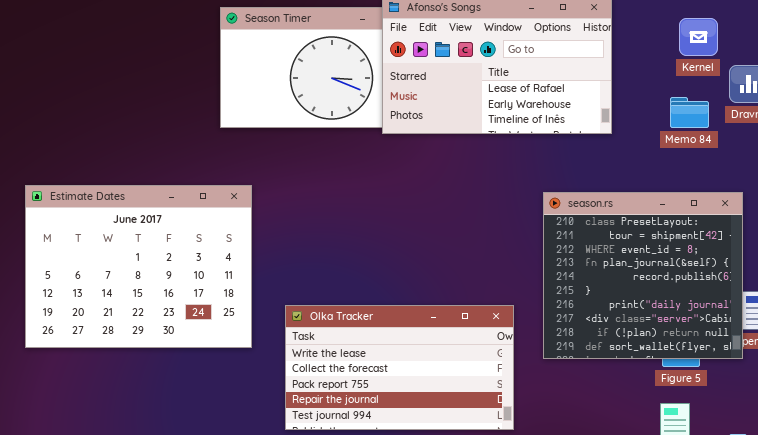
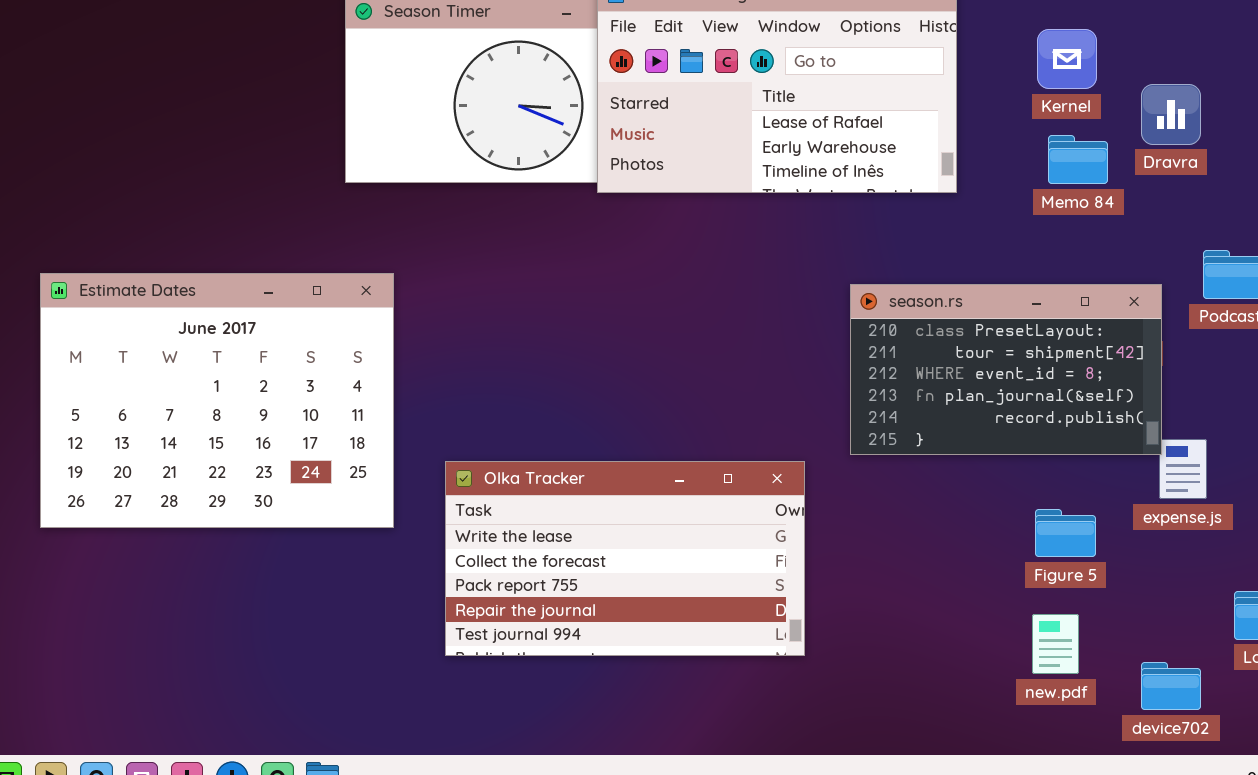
Kernel: [679,18,718,56] -> [1037,29,1097,89], moved
season.rs: [543,192,743,359] -> [850,284,1162,455], resized

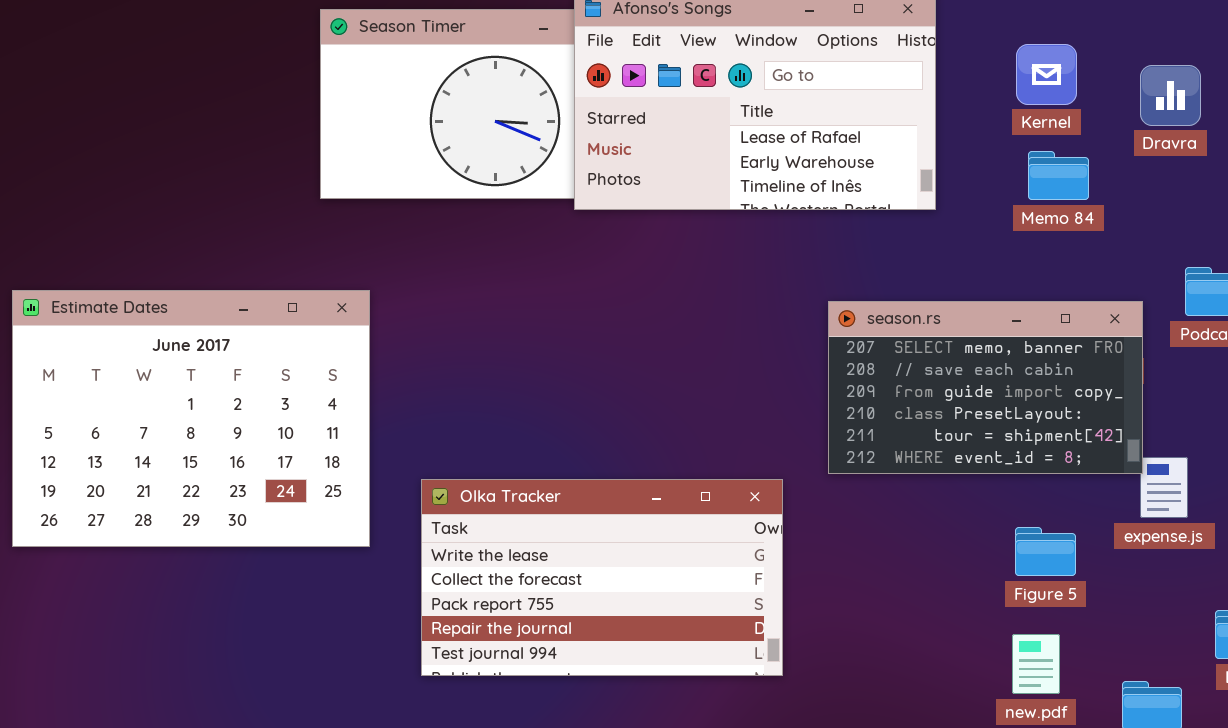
Dravra: [1141,84,1201,145] -> [1140,65,1201,126], moved
season.rs: [850,284,1162,455] -> [828,301,1143,474], scrolled up 3 rows

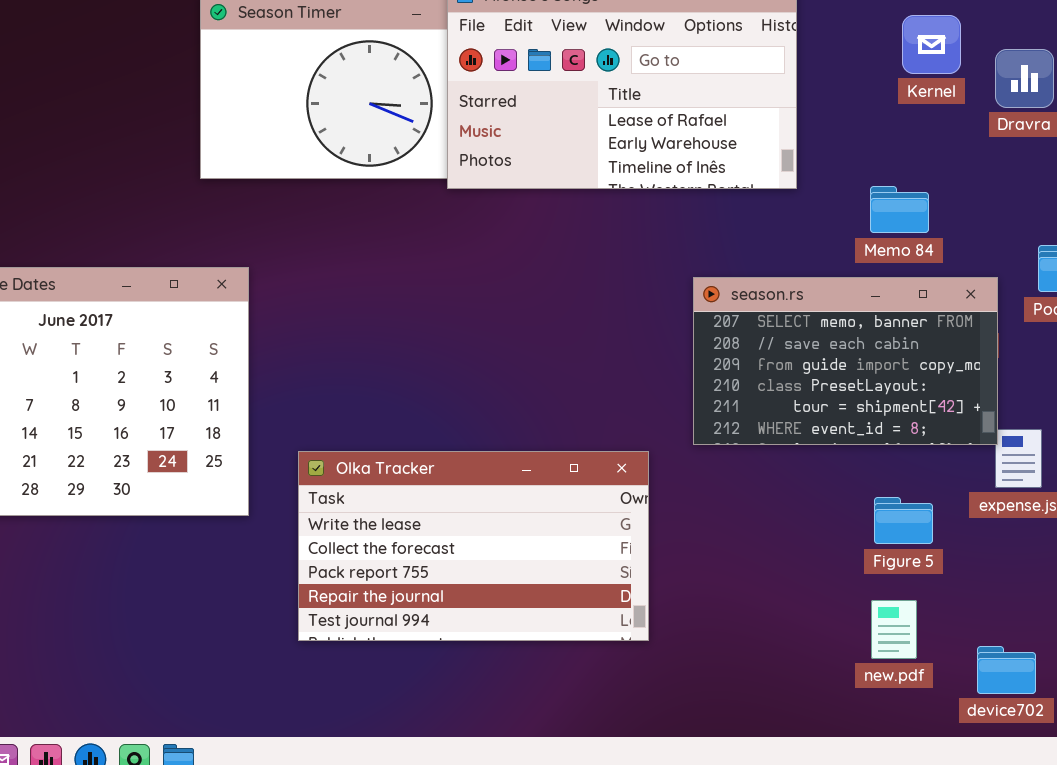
Kernel: [1016,44,1077,105] -> [902,15,961,74], moved
Memo 84: [1028,151,1089,200] -> [870,186,929,233], moved

